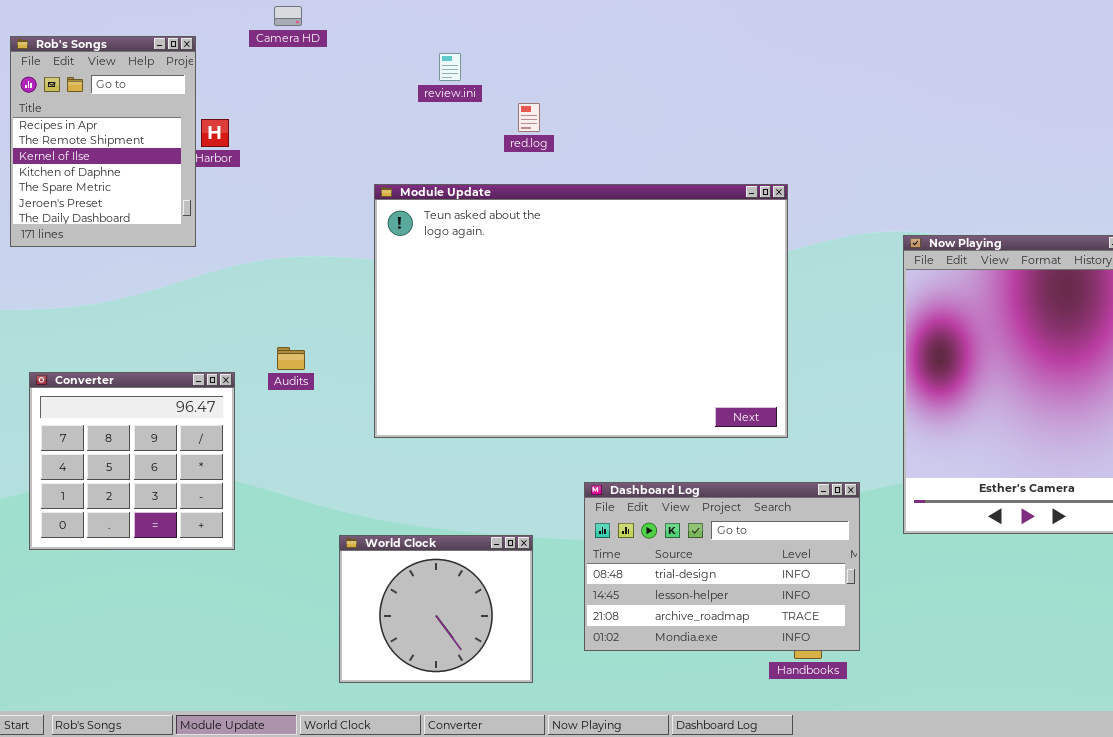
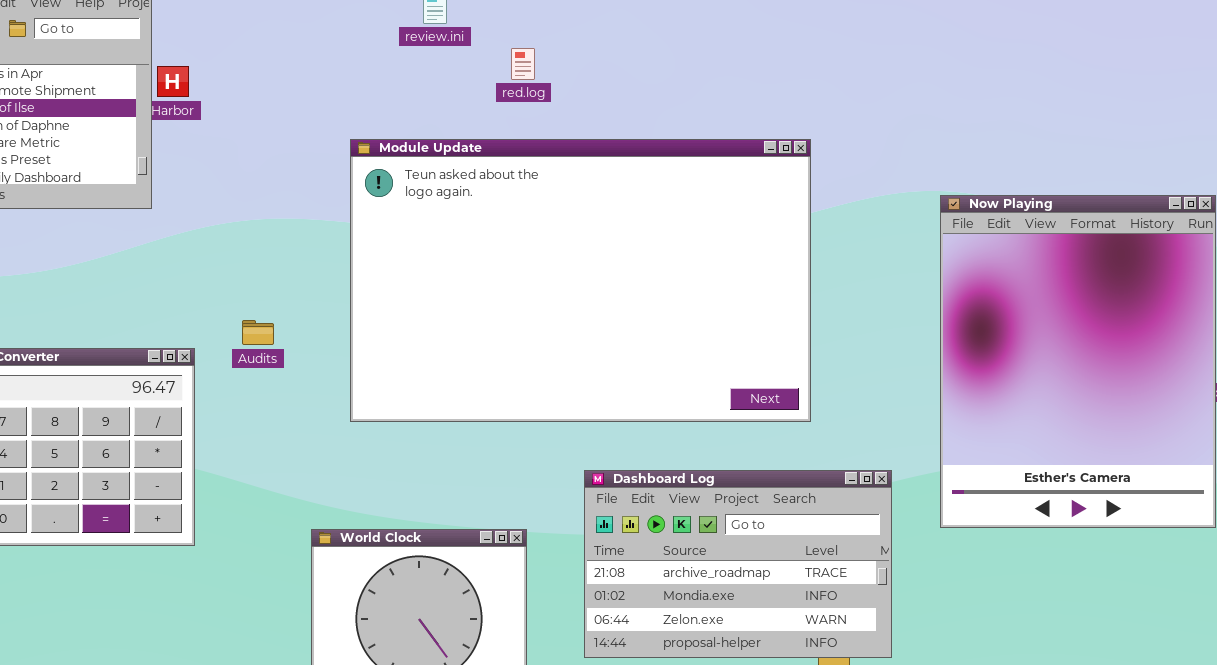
Dashboard Log: [584,482,860,651] -> [584,470,892,658], scrolled down 2 rows

